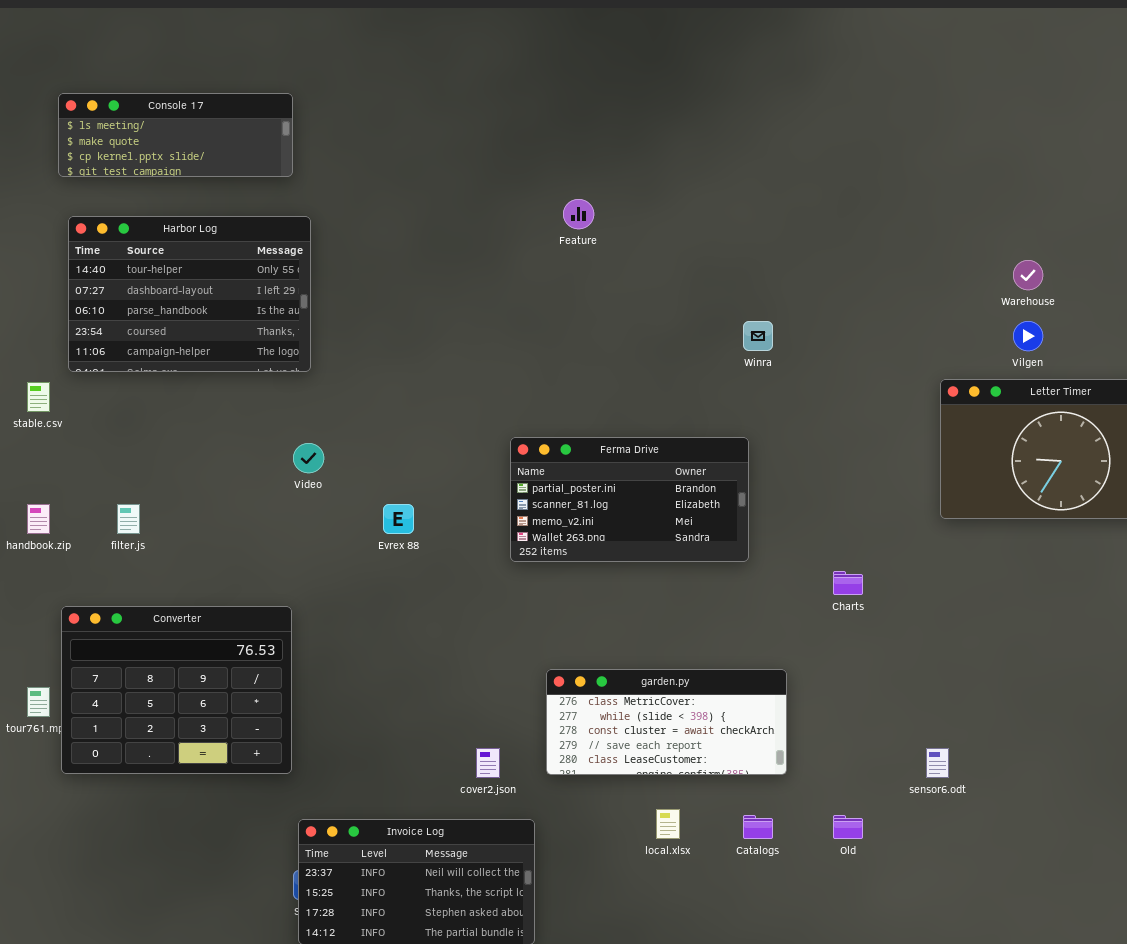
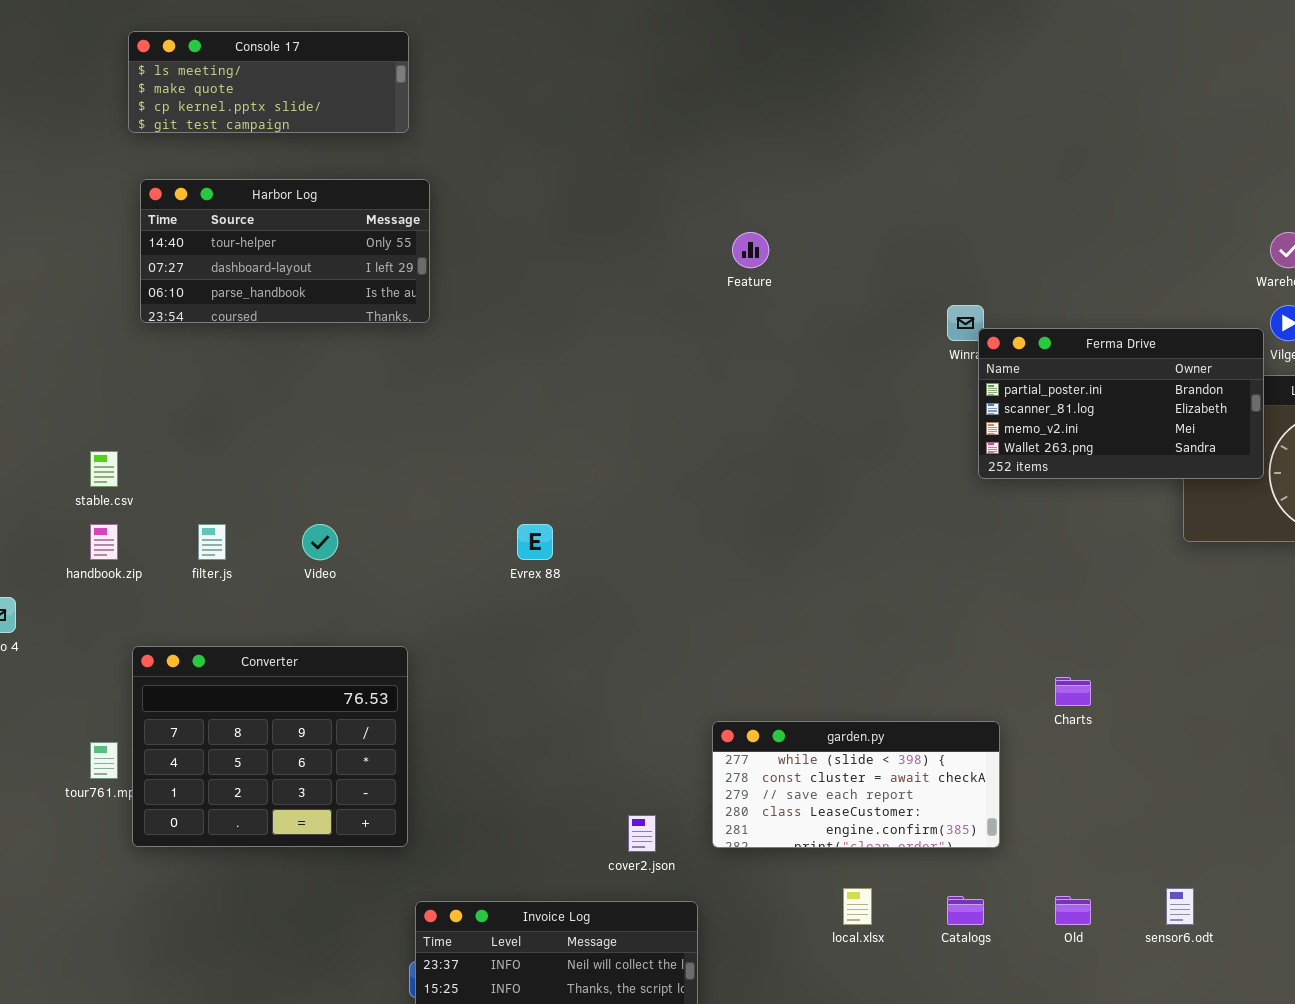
Feature: [563,199,594,229] -> [732,232,769,268], moved
Harbor Log: [68,216,311,372] -> [140,179,430,323], resized
stable.csv: [27,382,50,412] -> [90,451,118,487], moved
Ferma Drive: [510,437,749,562] -> [978,328,1264,479], moved
Video: [293,443,324,473] -> [302,524,338,560], moved
Charts: [833,571,863,595] -> [1055,677,1091,706], moved
garden.py: [546,669,787,775] -> [712,721,1000,848], scrolled down 1 row
sensor6.odt: [926,748,949,778] -> [1166,888,1194,925], moved

